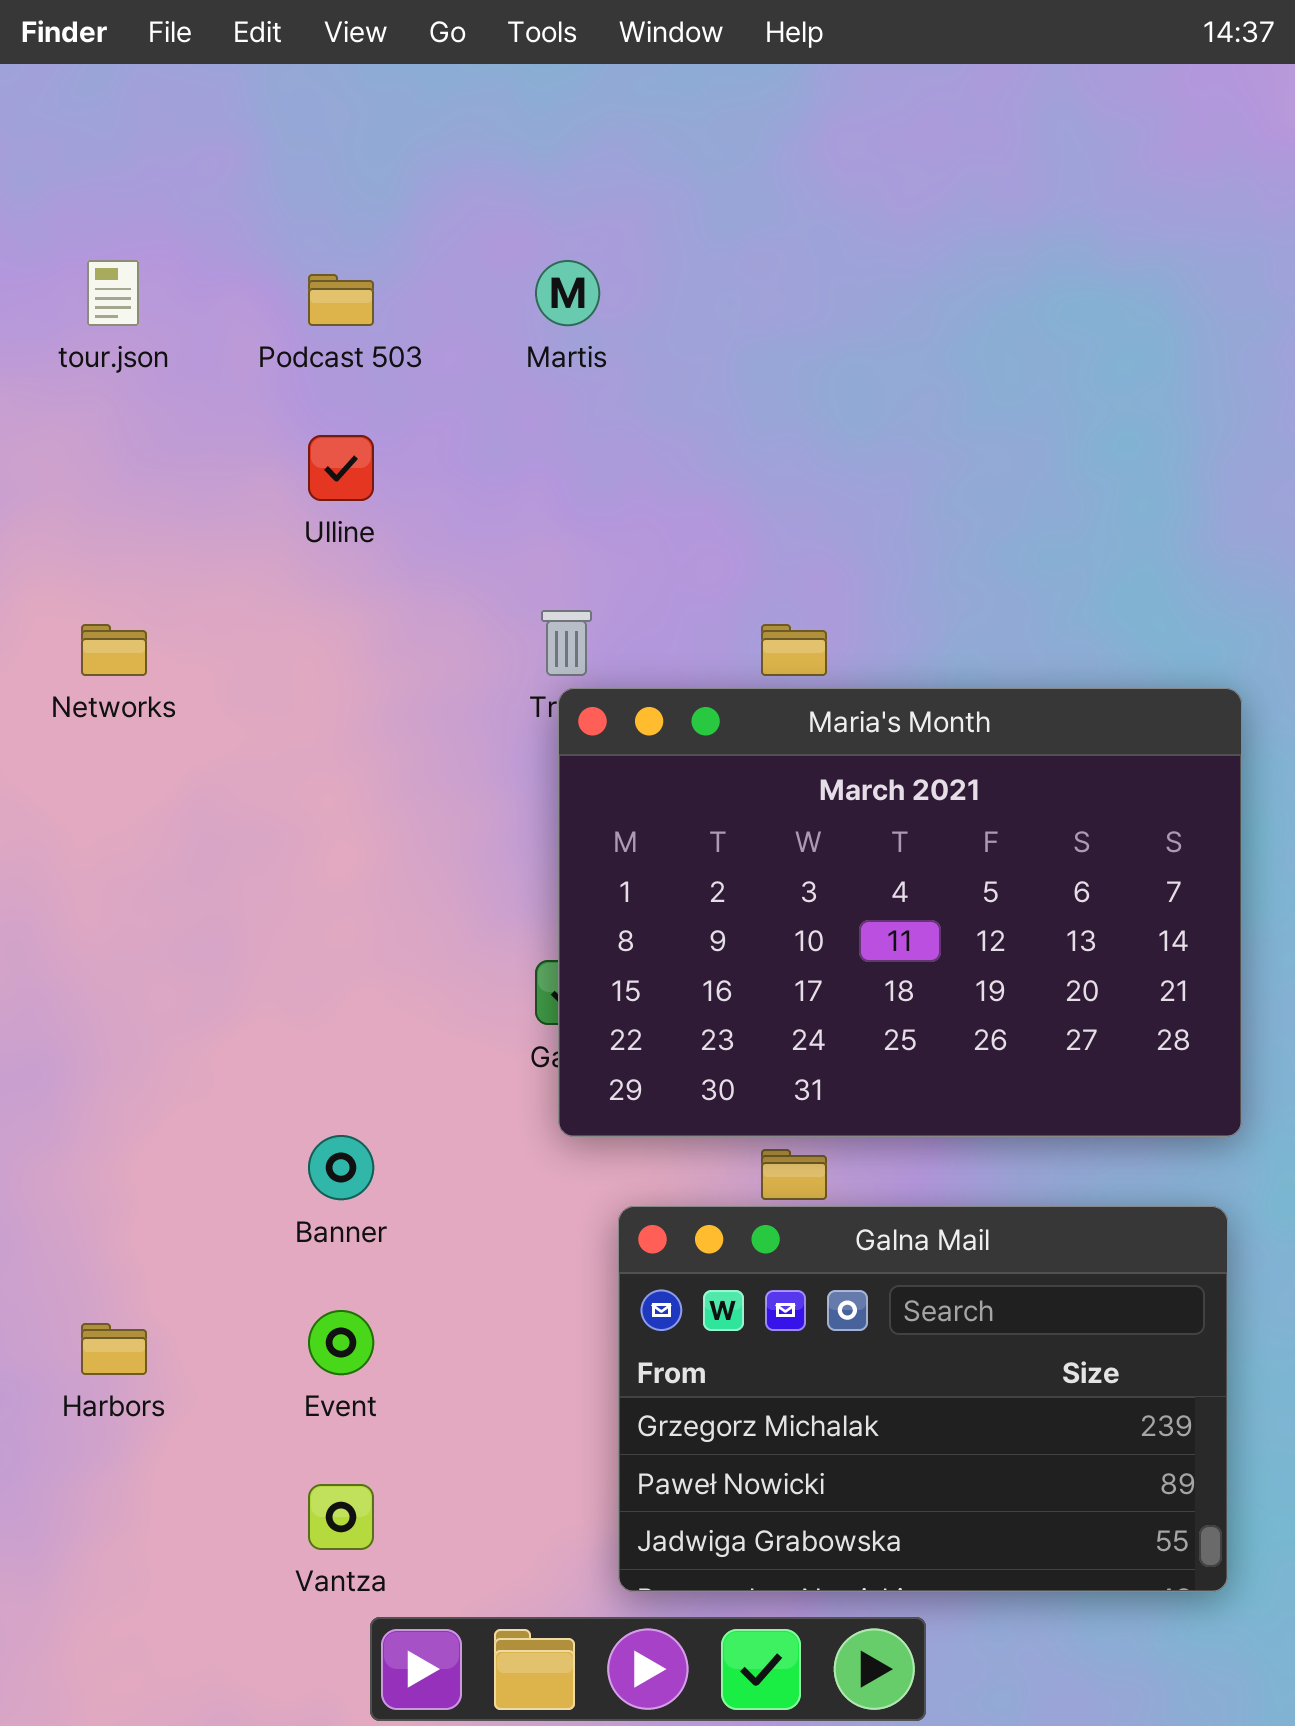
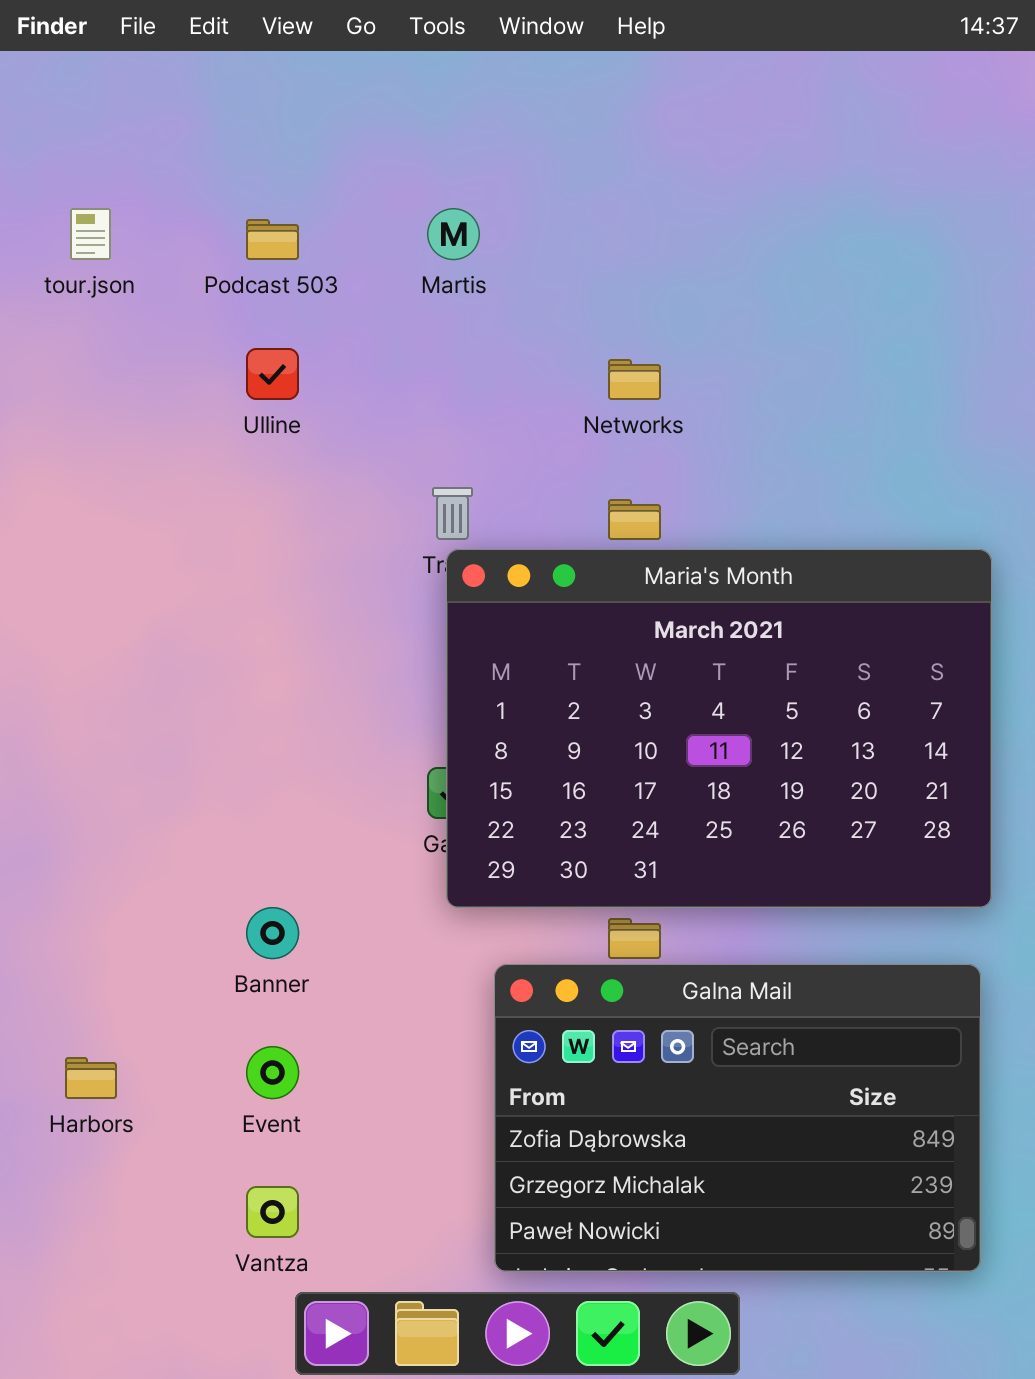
Networks: [81,624,147,676] -> [608,359,661,400], moved
Galna Mail: [618,1206,1228,1592] -> [494,964,981,1272], scrolled up 1 row

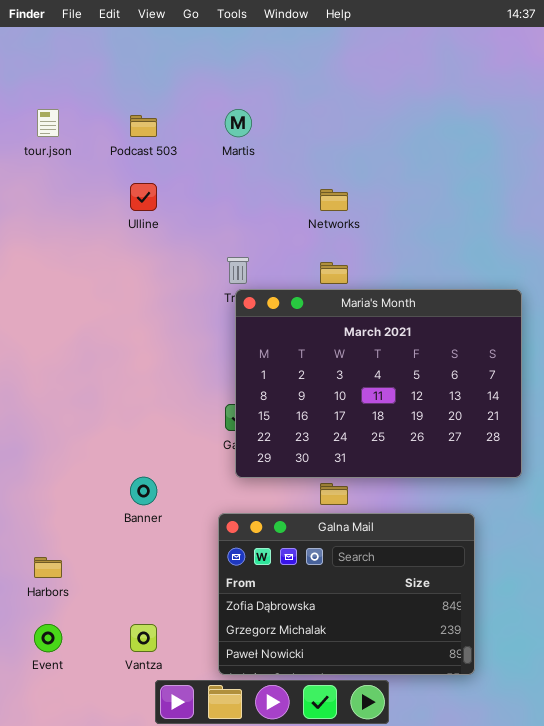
Galna Mail: [494,964,981,1272] -> [218,513,475,675], moved
Event: [246,1046,299,1099] -> [34,624,62,652], moved

